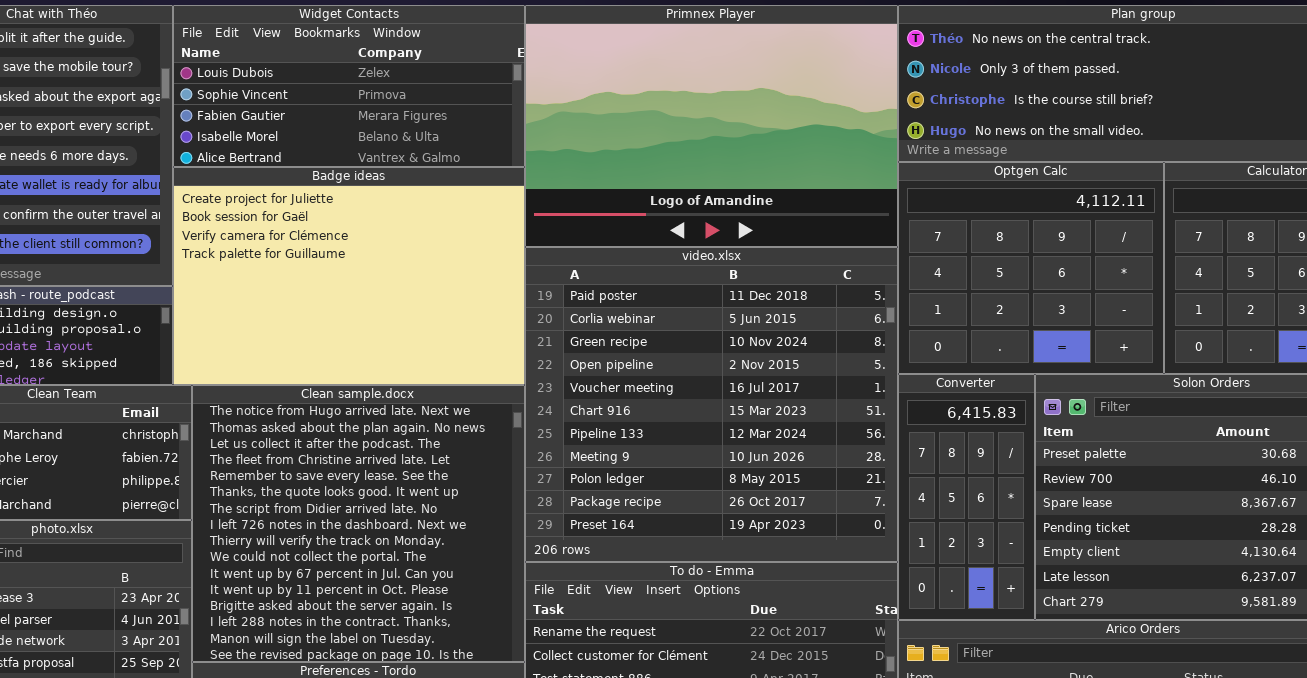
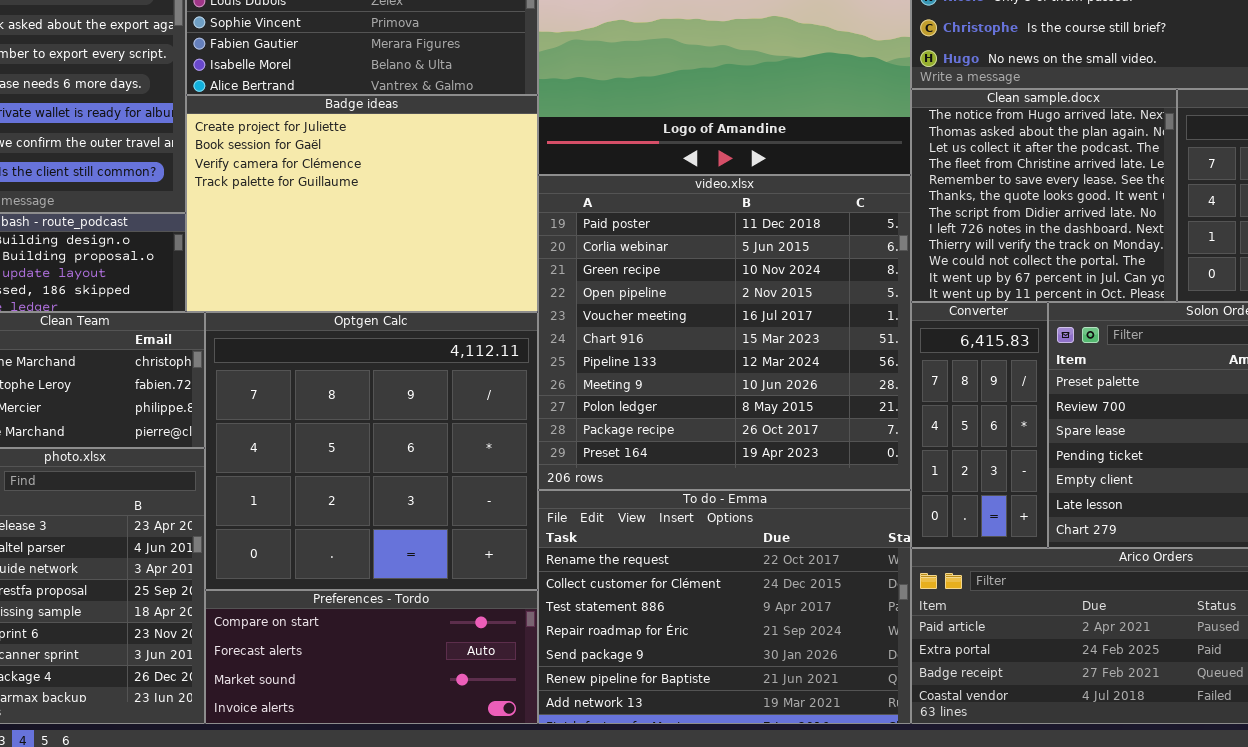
Optgen Calc: [898,162,1164,374] -> [205,312,538,590], moved, resized
Clean sample.docx: [192,385,525,662] -> [911,89,1177,302], moved, resized

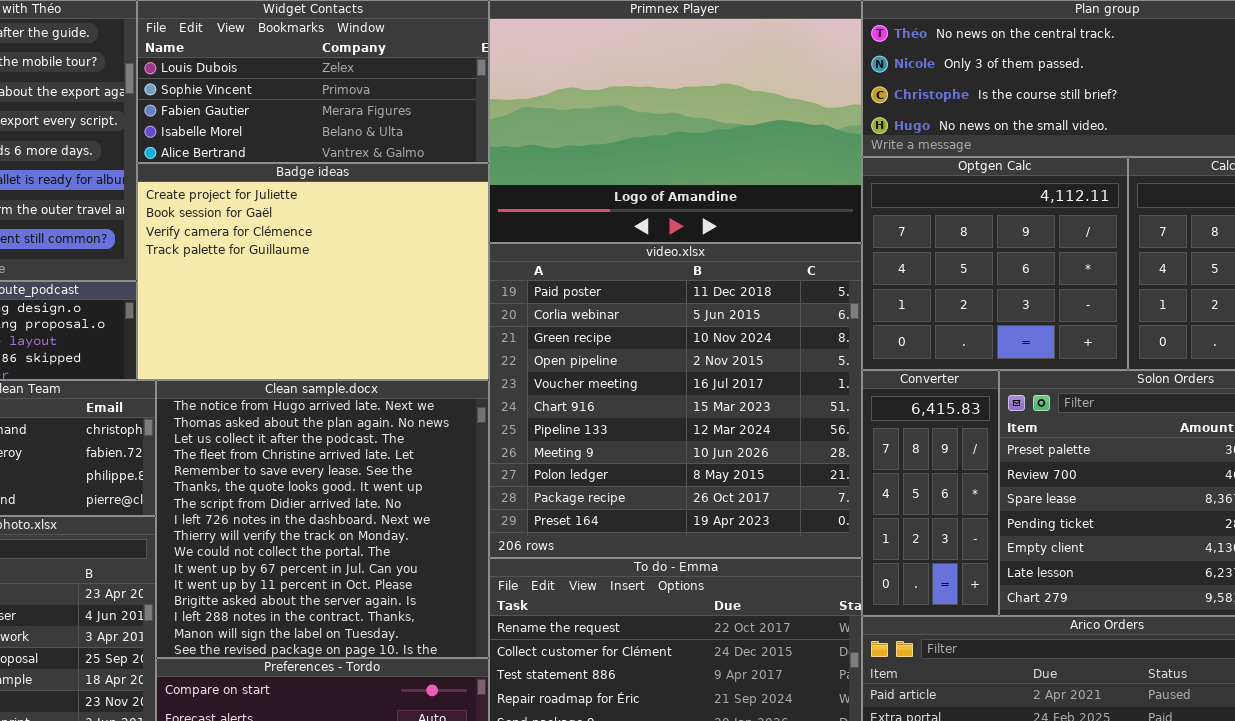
Clean sample.docx: [911,89,1177,302] -> [156,380,489,658], moved, resized
Optgen Calc: [205,312,538,590] -> [862,157,1128,370], moved, resized

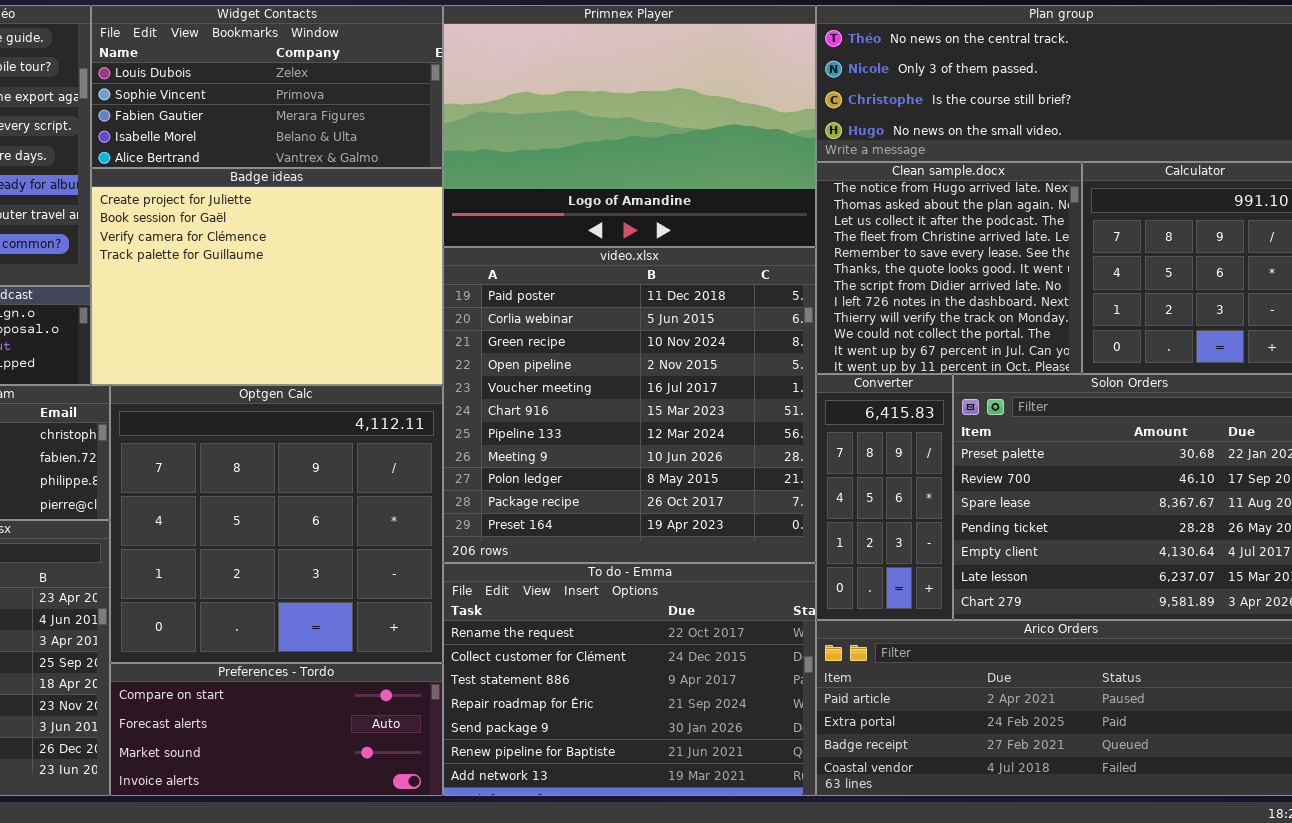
Optgen Calc: [862,157,1128,370] -> [110,385,443,663], moved, resized
Clean sample.docx: [156,380,489,658] -> [816,162,1082,374], moved, resized

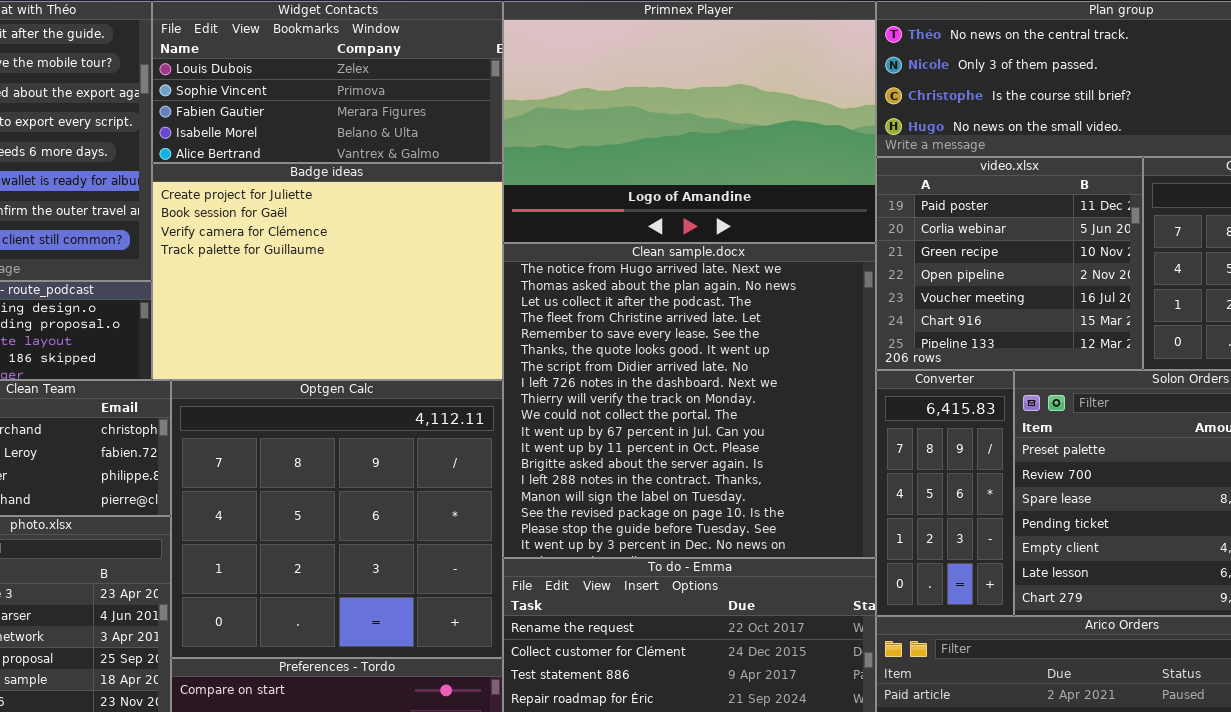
Clean sample.docx: [816,162,1082,374] -> [503,243,876,558], moved, resized
video.xlsx: [443,247,816,563] -> [876,157,1143,370], moved, resized

